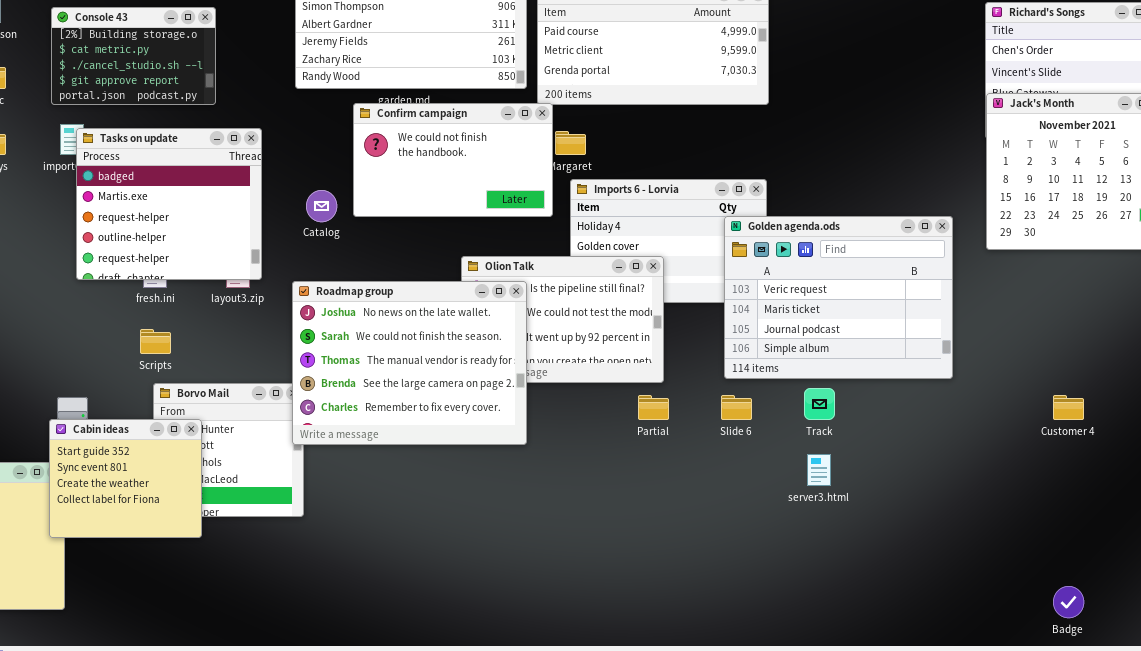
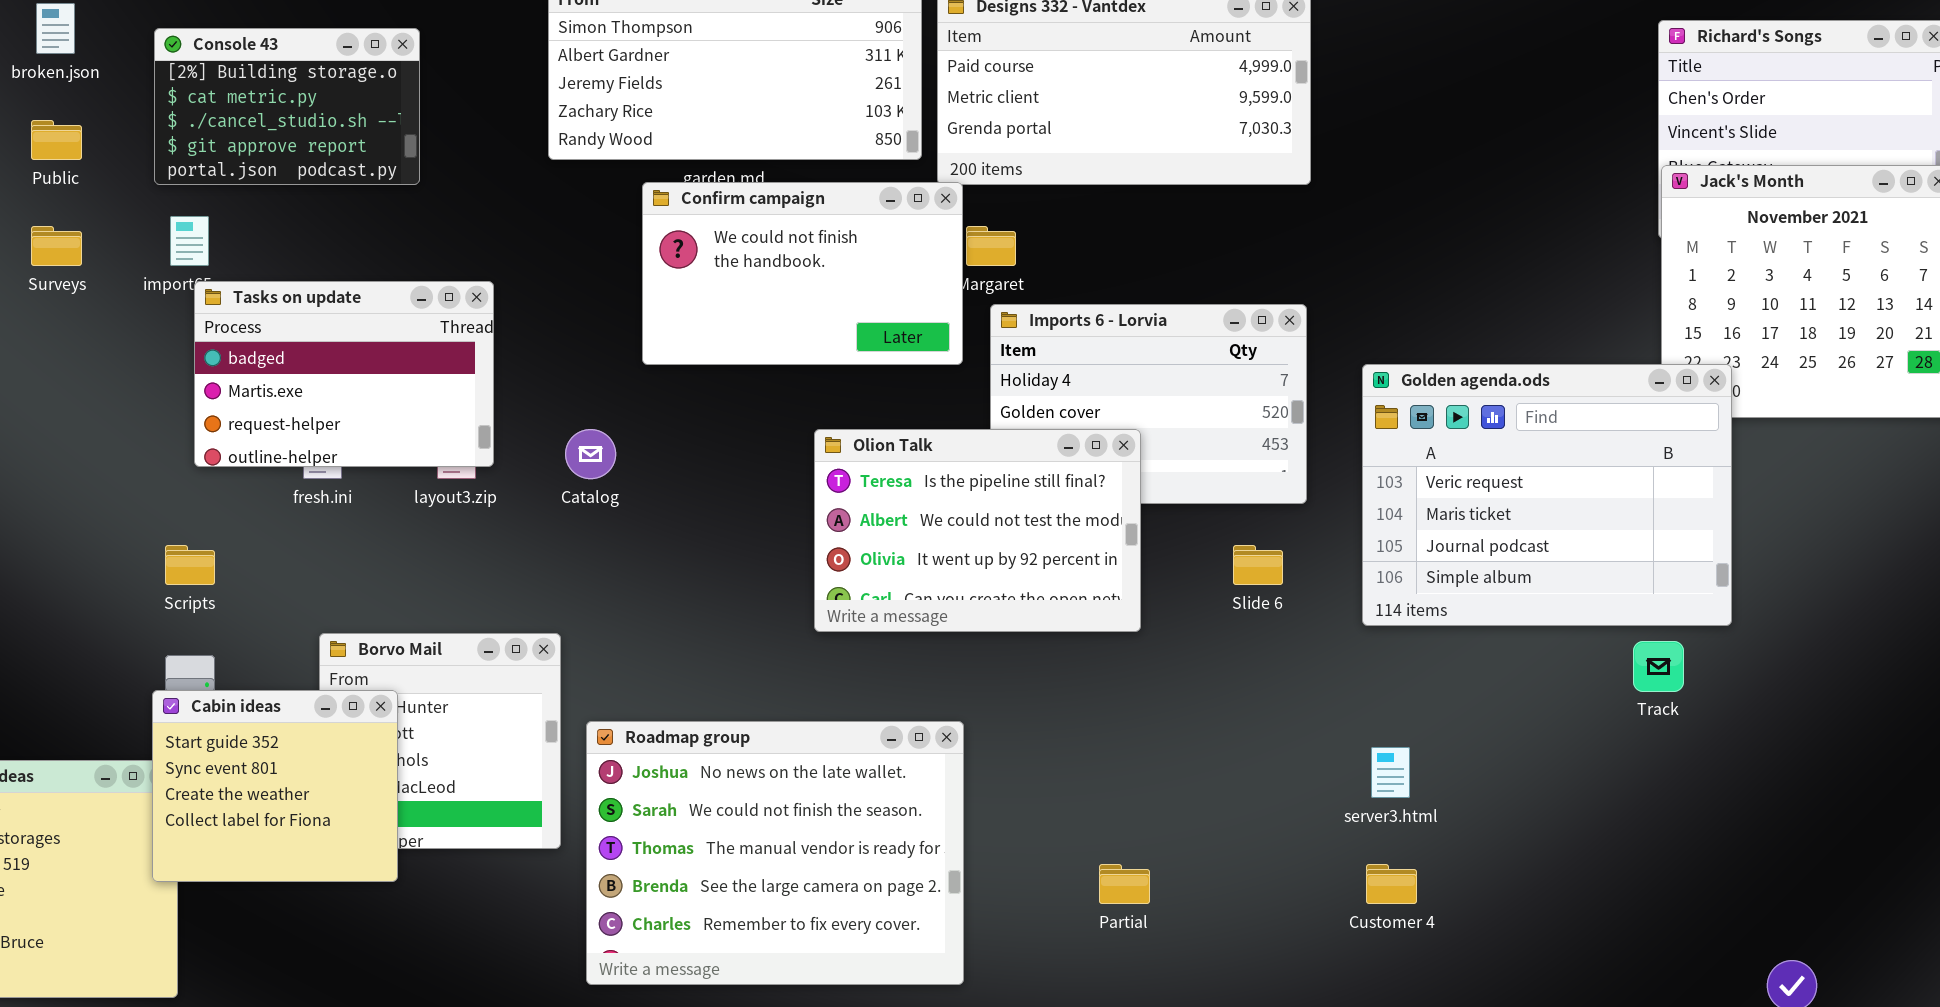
Tasks on update: [76,128,262,280] -> [194,281,494,467], resized
Catalog: [306,190,337,222] -> [565,429,616,479], moved
Golden agenda.ods: [724,216,953,379] -> [1362,364,1732,626], moved
Roadmap group: [292,281,527,445] -> [586,721,964,985], moved
Scripts: [140,329,171,354] -> [165,545,215,585], moved
Track: [804,388,835,420] -> [1633,641,1684,692], moved
Partial: [638,395,669,420] -> [1099,864,1150,904], moved
Slide 6: [721,395,752,420] -> [1233,545,1283,585], moved
Customer 4: [1053,395,1084,420] -> [1366,864,1417,904], moved

